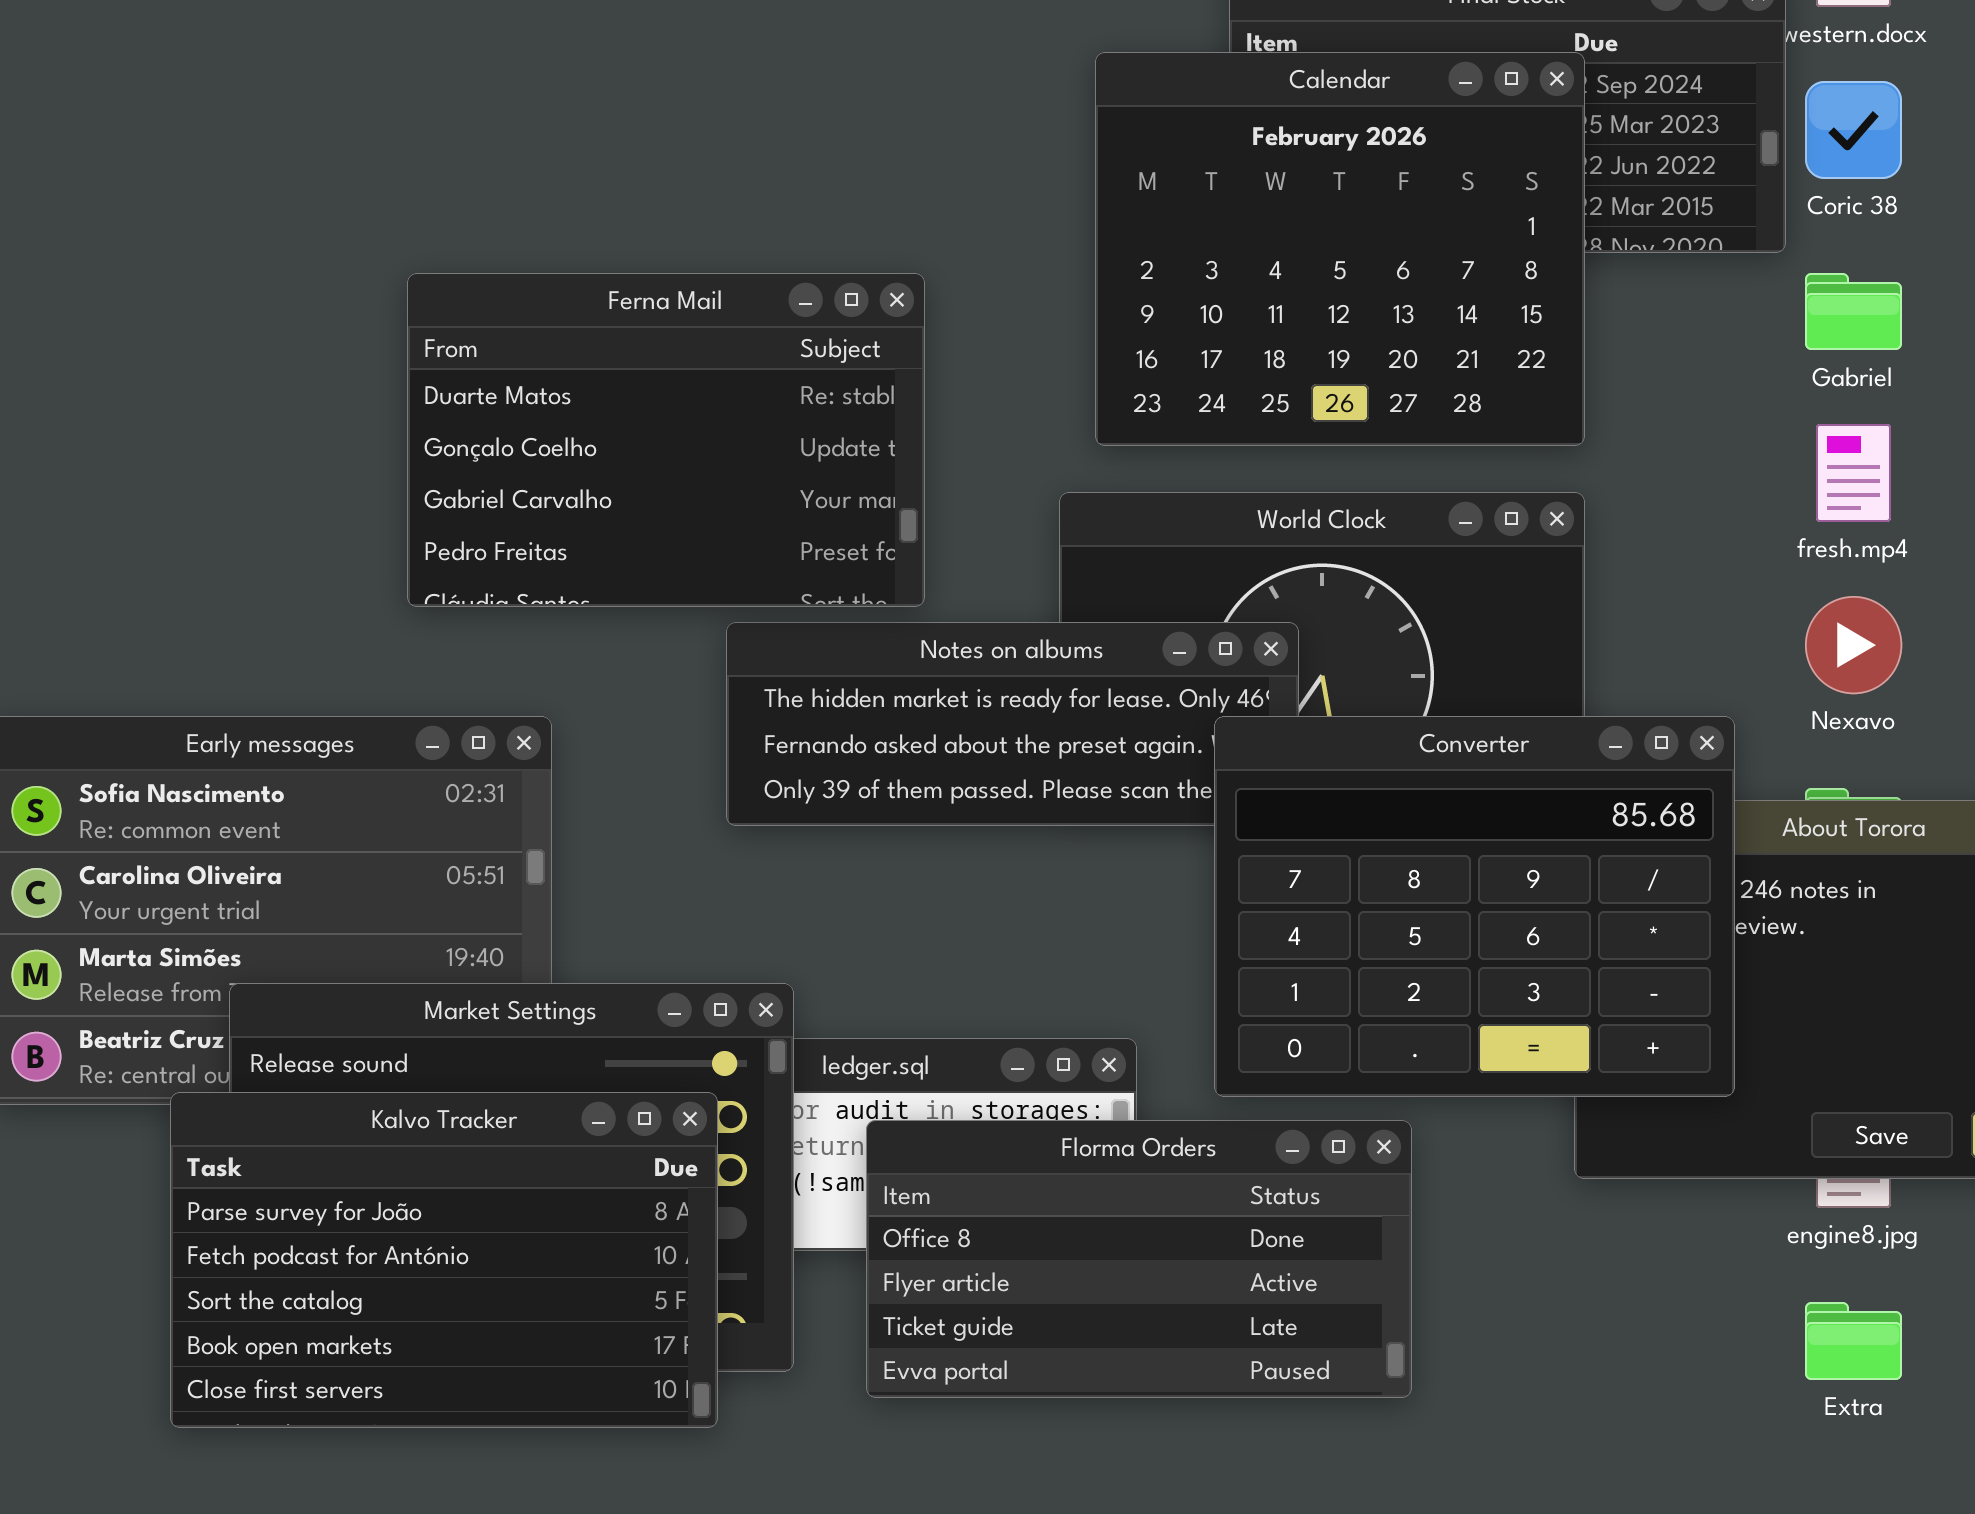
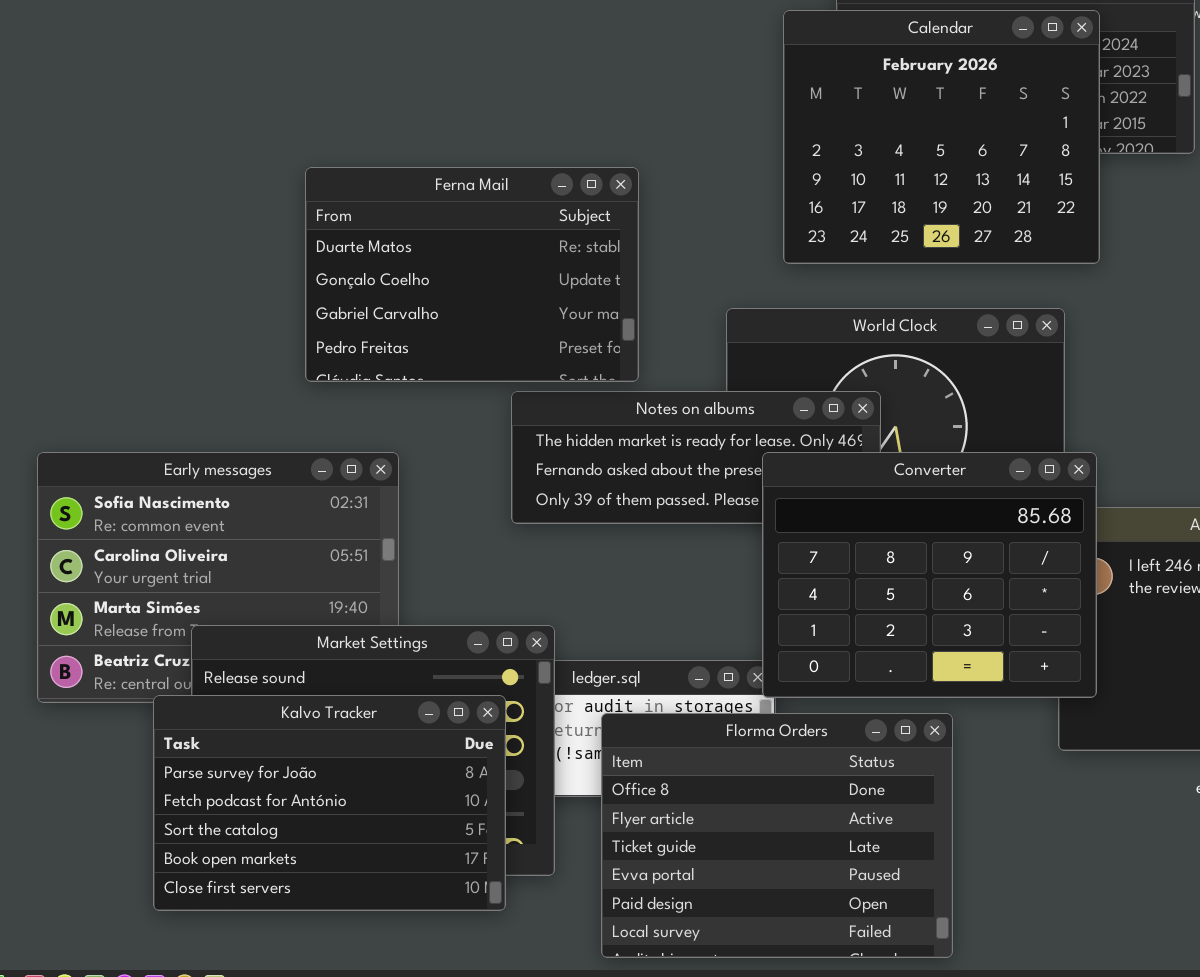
Calendar: [1095,52,1585,446] -> [783,10,1100,264], moved
Converter: [1214,716,1735,1097] -> [762,452,1097,698], moved
Florma Orders: [866,1120,1412,1398] -> [601,713,953,958], resized

